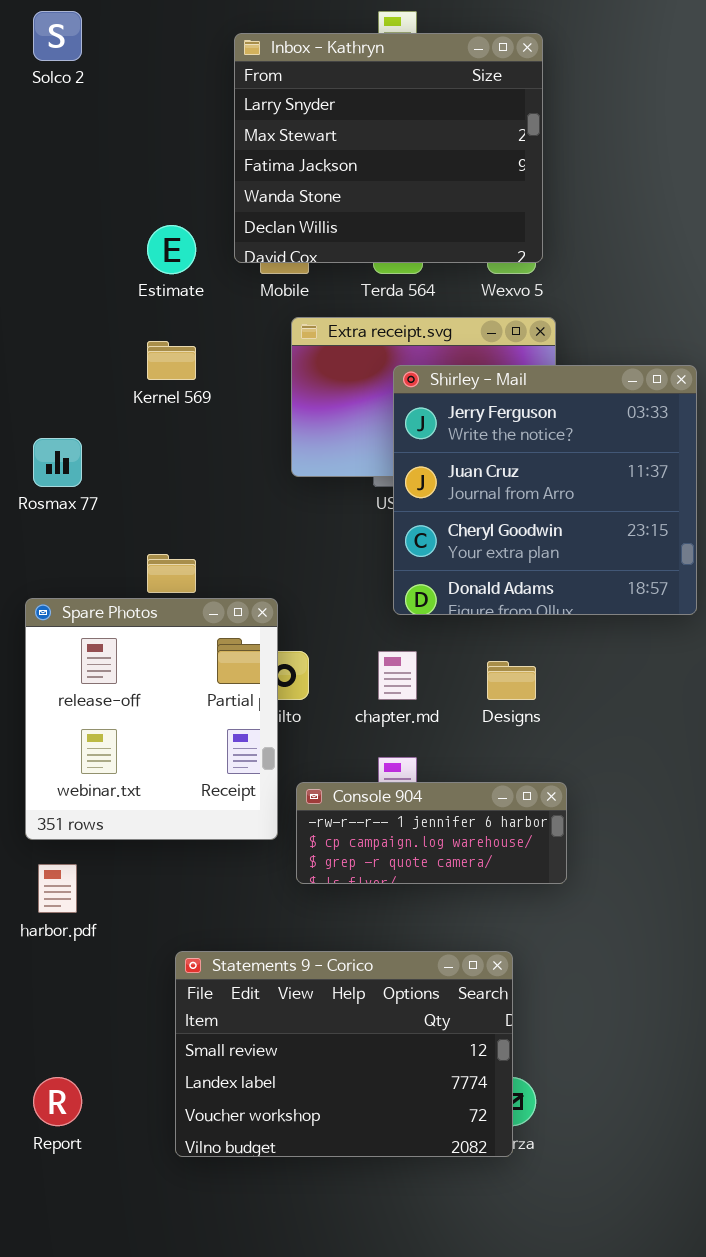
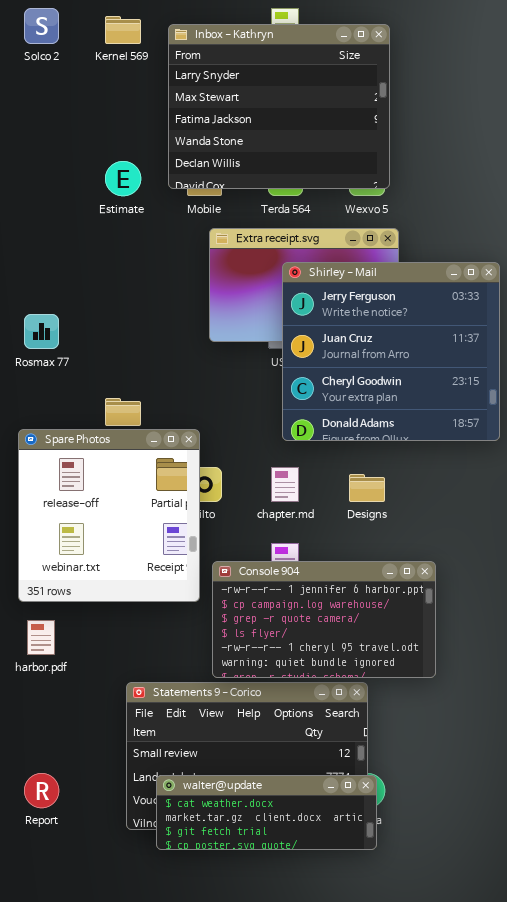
Kernel 569: [147,341,196,380] -> [105,16,141,44], moved
Console 904: [296,782,567,884] -> [212,561,436,678], resized
walter@update: none -> [156,775,377,850], opened

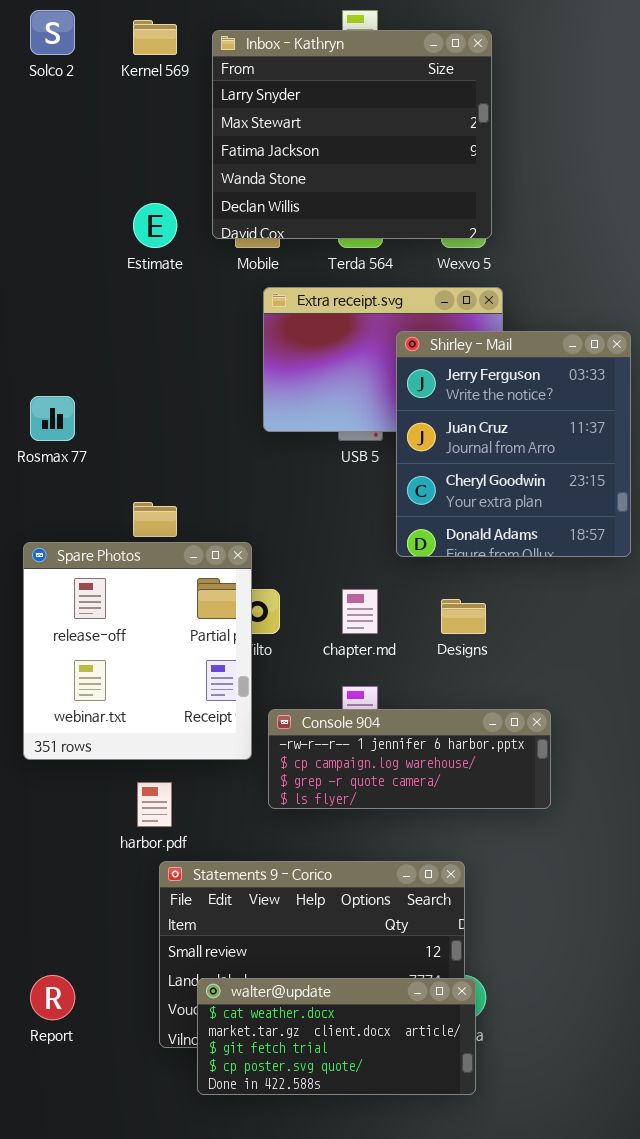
Shirley - Mail: [282,262,500,441] -> [396,331,631,557], resized
Console 904: [212,561,436,678] -> [268,709,551,809], resized
harbor.pdf: [27,620,55,655] -> [137,782,172,827], moved
walter@update: [156,775,377,850] -> [197,978,476,1095], resized

